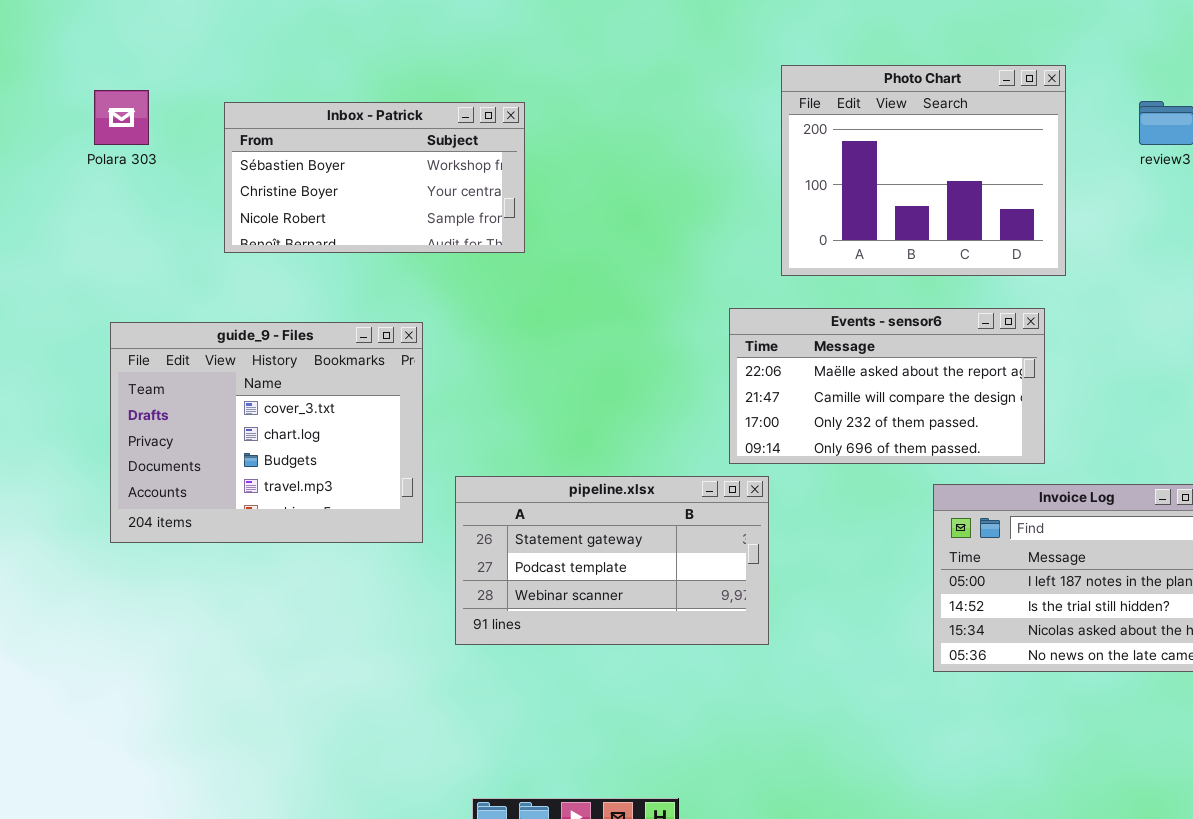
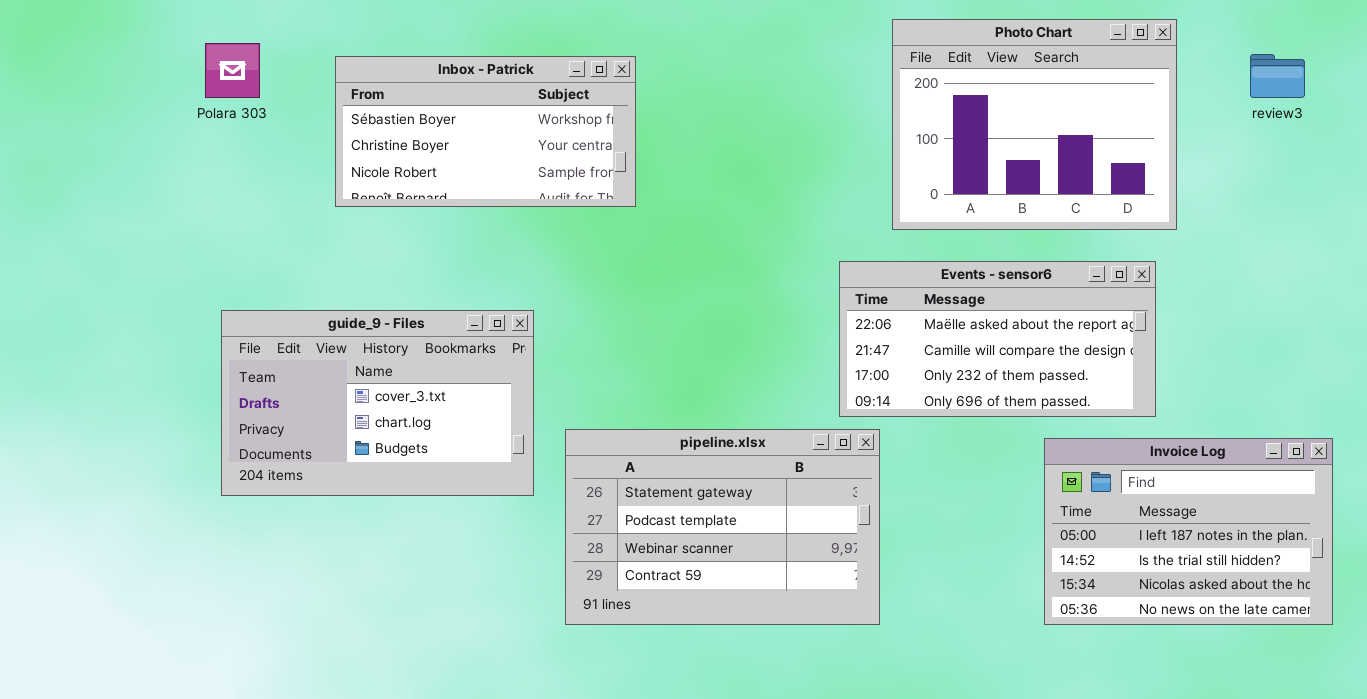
guide_9 - Files: [110,322,423,543] -> [221,310,534,496], resized
pipeline.xlsx: [455,476,769,645] -> [565,429,880,625], resized

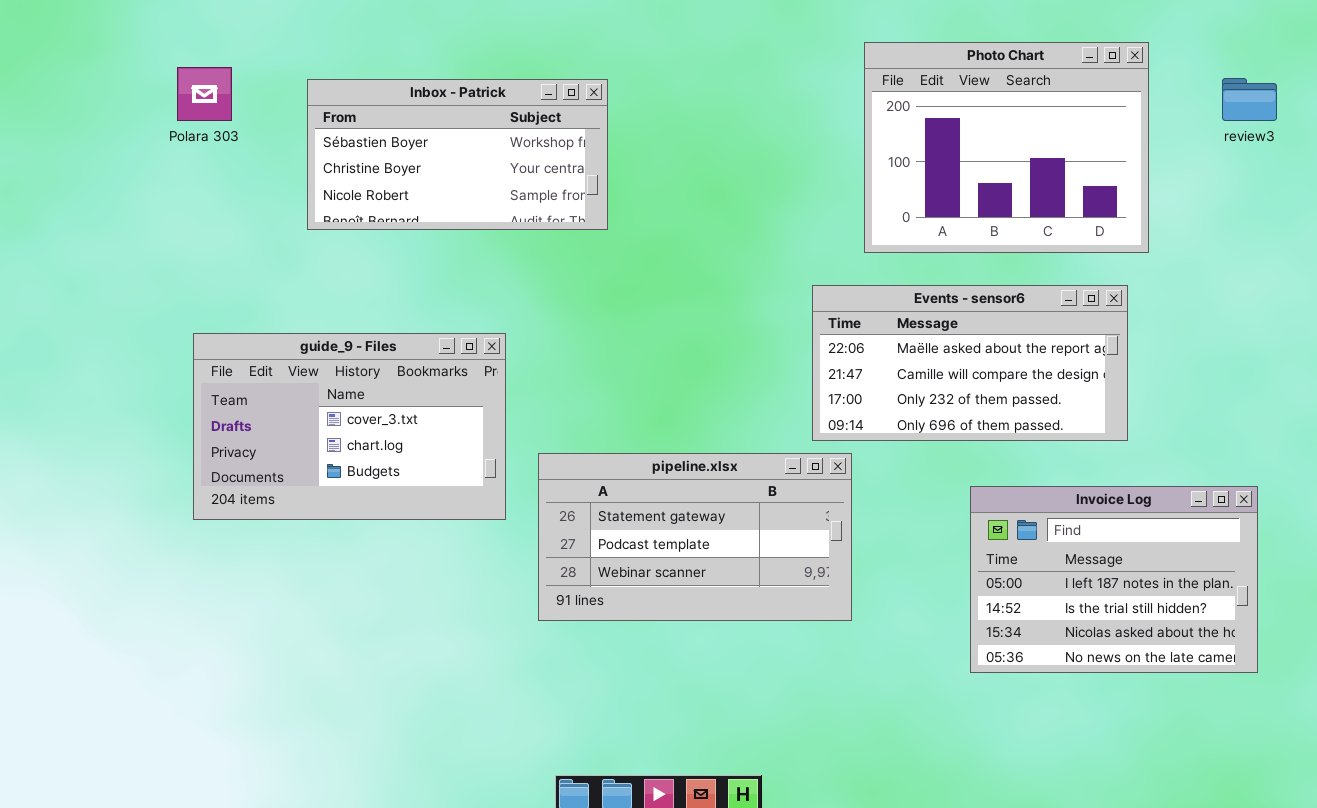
pipeline.xlsx: [565,429,880,625] -> [538,453,852,621], resized
Invoice Log: [1044,438,1333,625] -> [970,486,1258,673], moved

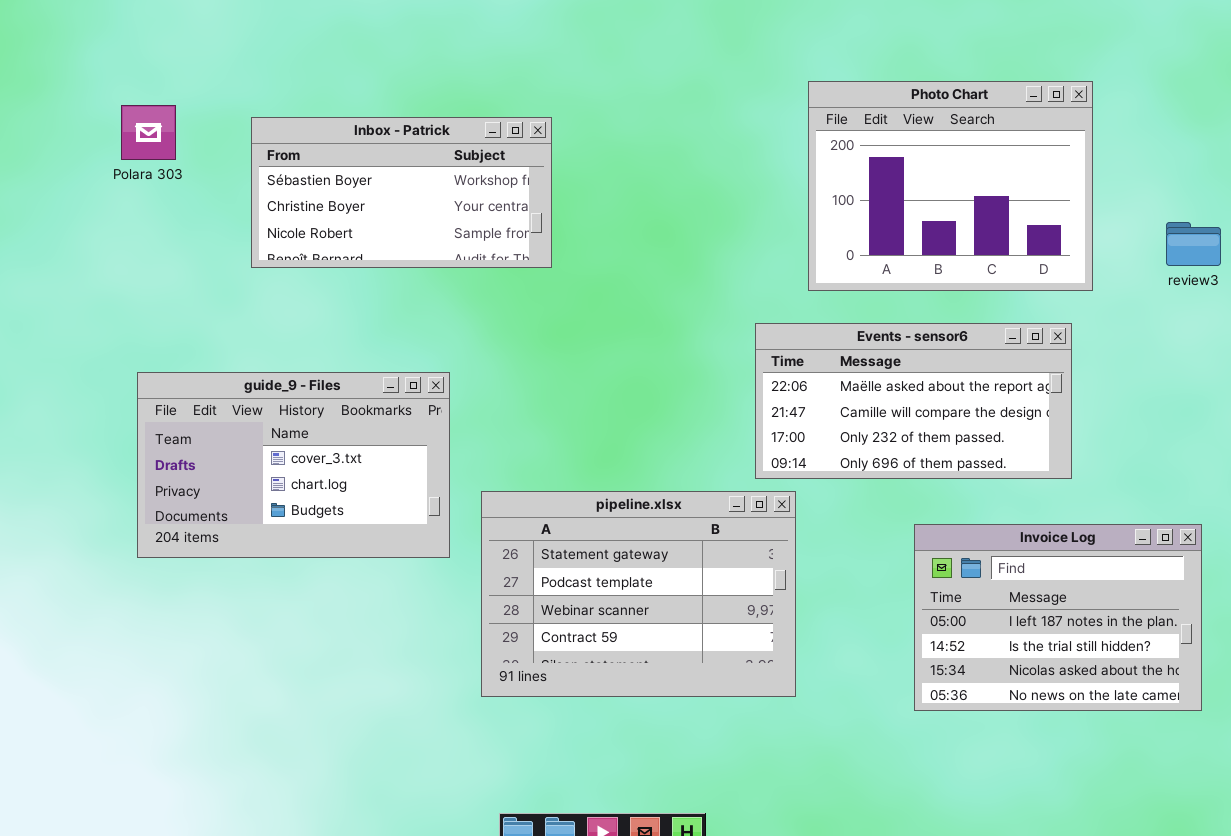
review3: [1222,78,1277,121] -> [1166,222,1221,266], moved
pipeline.xlsx: [538,453,852,621] -> [481,491,796,697], resized

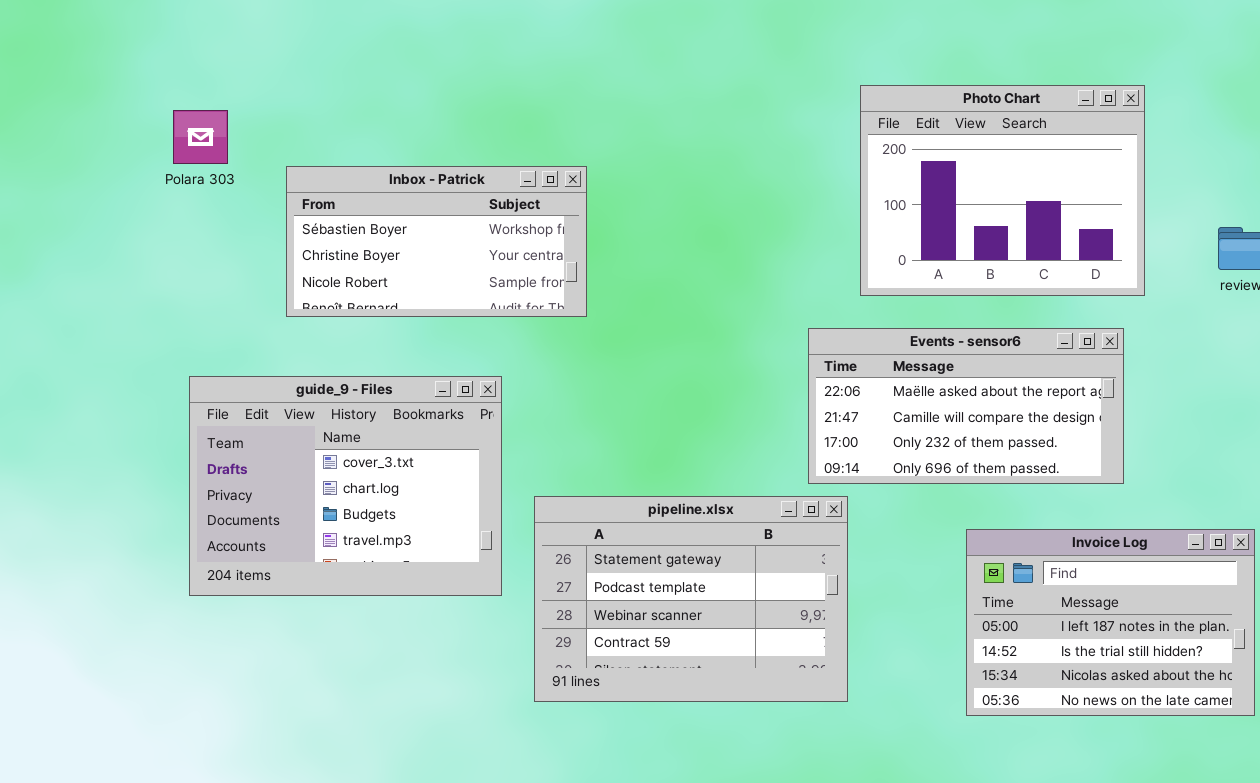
Inbox - Patrick: [251,117,552,268] -> [286,166,587,317], moved
guide_9 - Files: [137,372,450,558] -> [189,376,502,596], resized

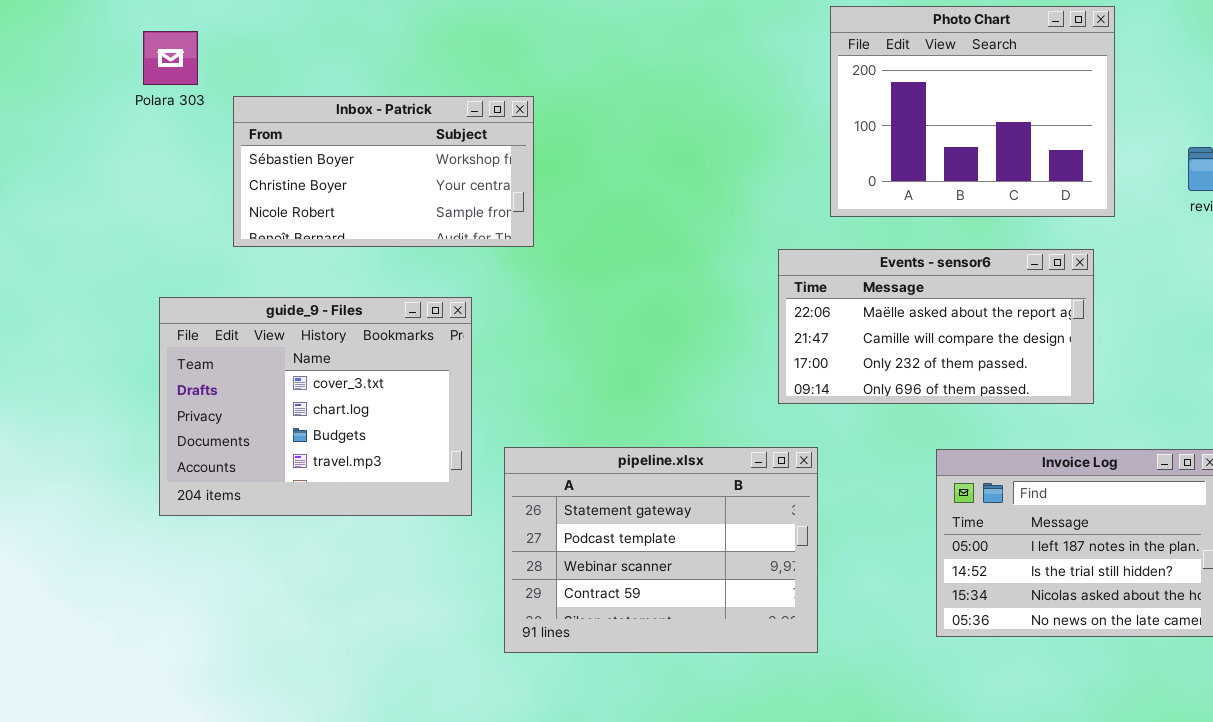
Inbox - Patrick: [286,166,587,317] -> [233,96,534,247], moved
pipeline.xlsx: [534,496,848,702] -> [504,447,818,653], moved

